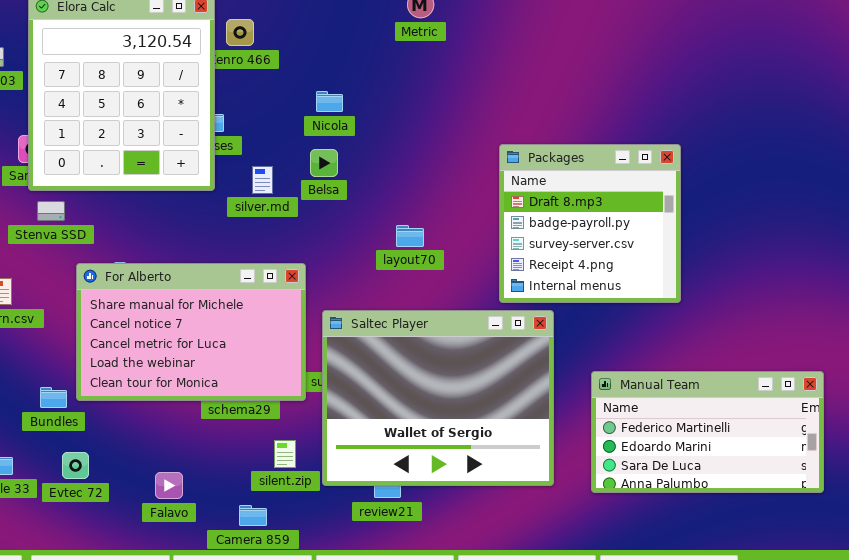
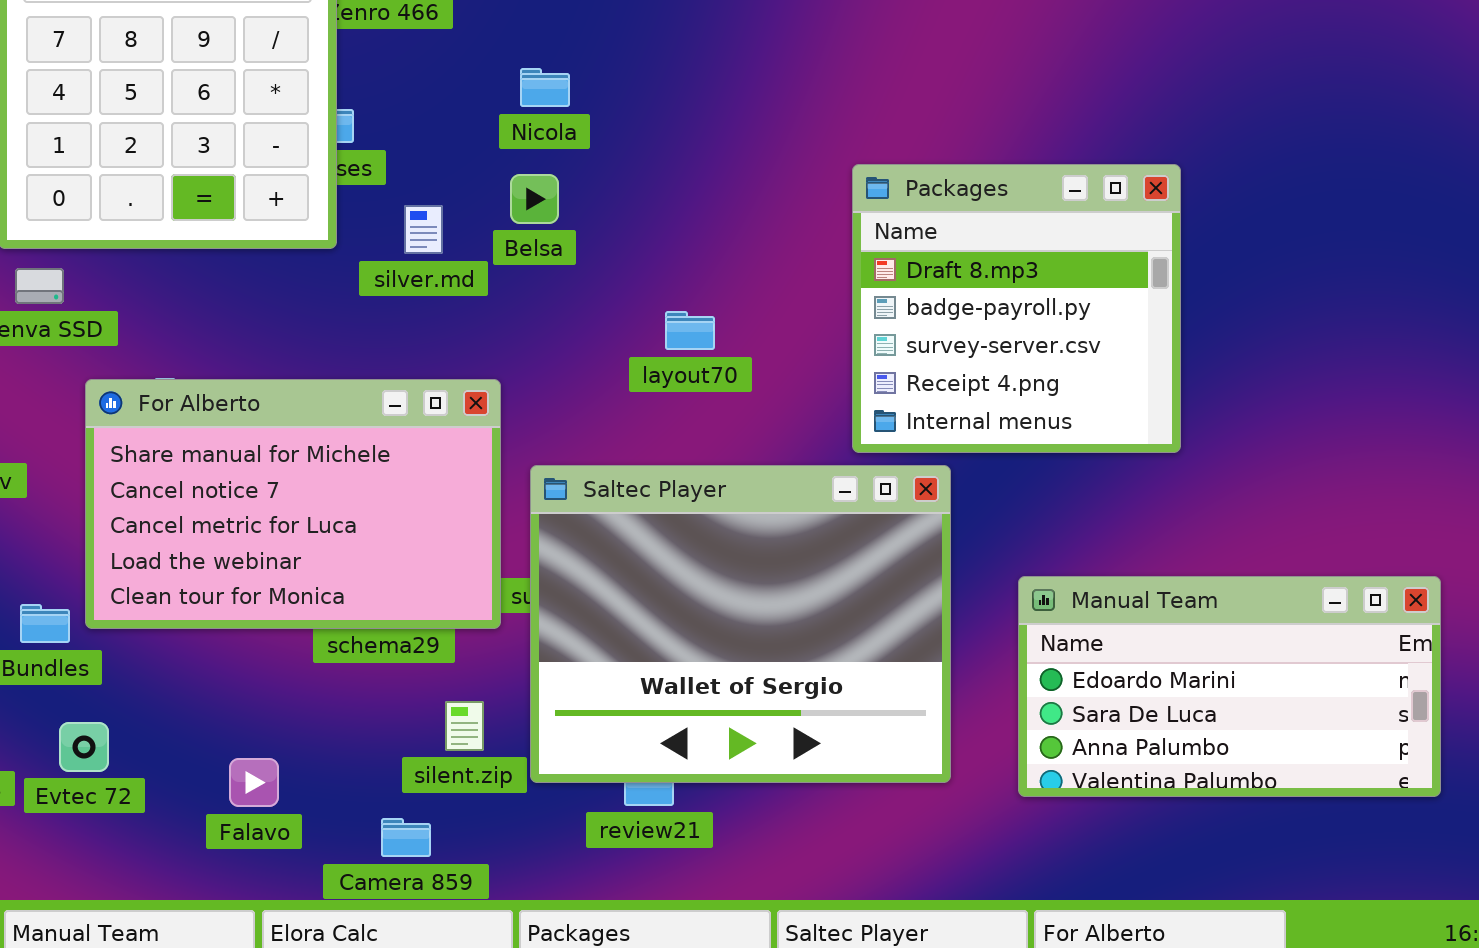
Manual Team: [591,371,824,493] -> [1018,576,1441,797], scrolled down 1 row

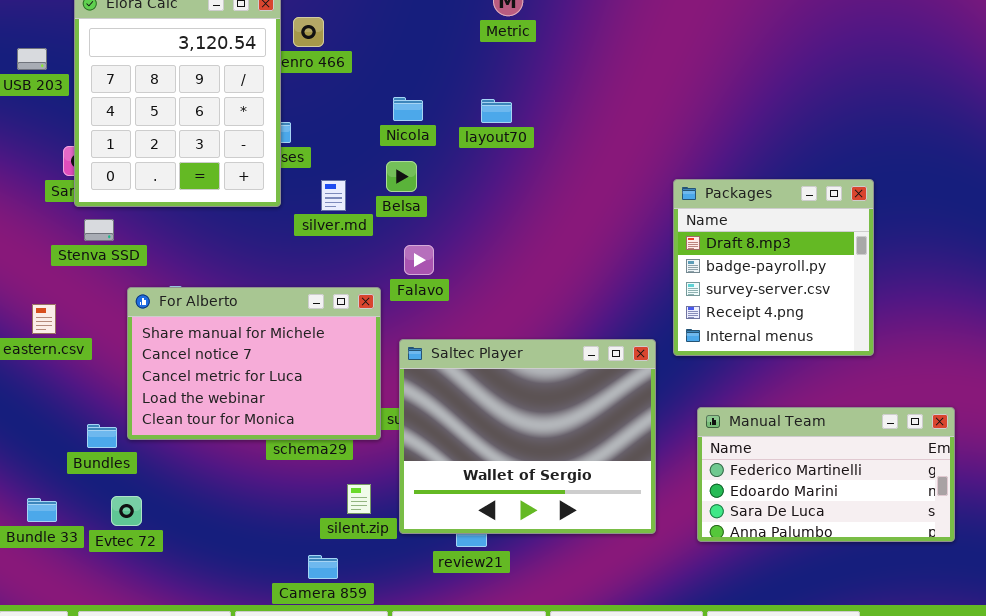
Packages: [852,164,1181,453] -> [673,179,874,356], moved
layout70: [665,311,715,350] -> [481,99,512,123], moved
Manual Team: [1018,576,1441,797] -> [697,407,955,542], scrolled up 1 row
Falavo: [229,758,279,807] -> [404,245,434,275], moved

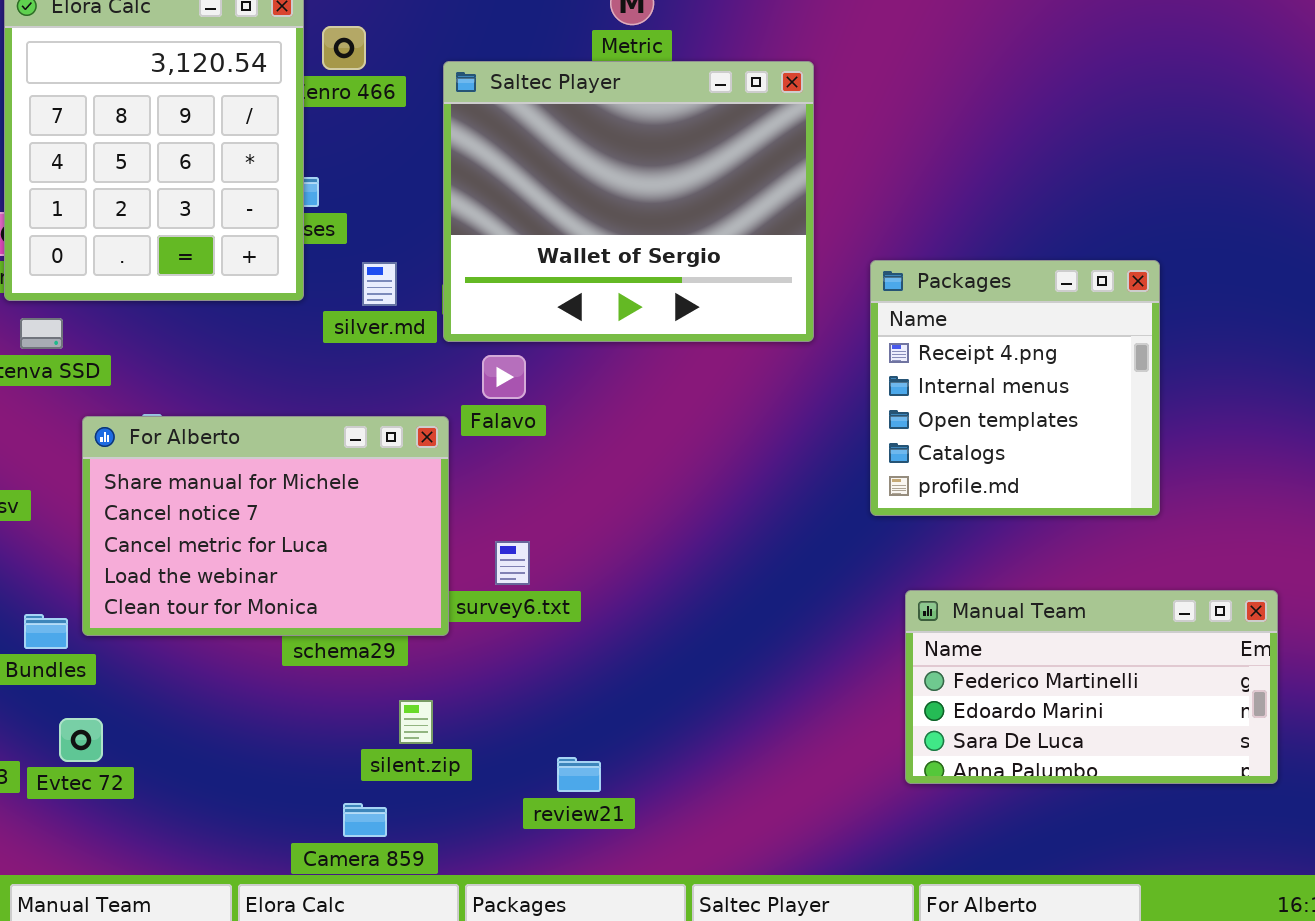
Packages: [673,179,874,356] -> [870,260,1160,516], scrolled down 3 rows
Saltec Player: [399,339,656,534] -> [443,61,814,342], moved

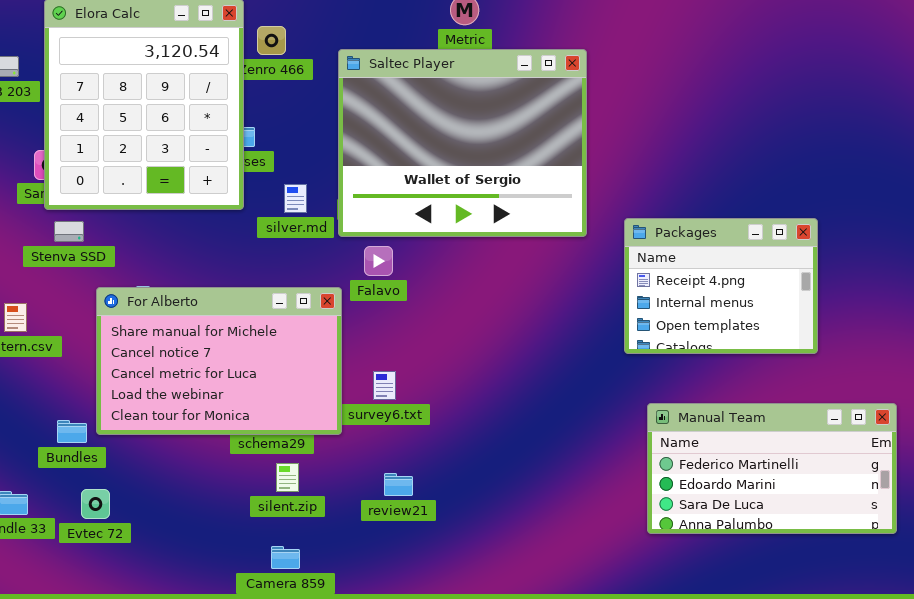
Packages: [870,260,1160,516] -> [624,218,818,354], resized
silent.zip: [399,700,433,744] -> [276,463,299,492], moved
review21: [557,757,601,792] -> [384,473,413,496], moved

